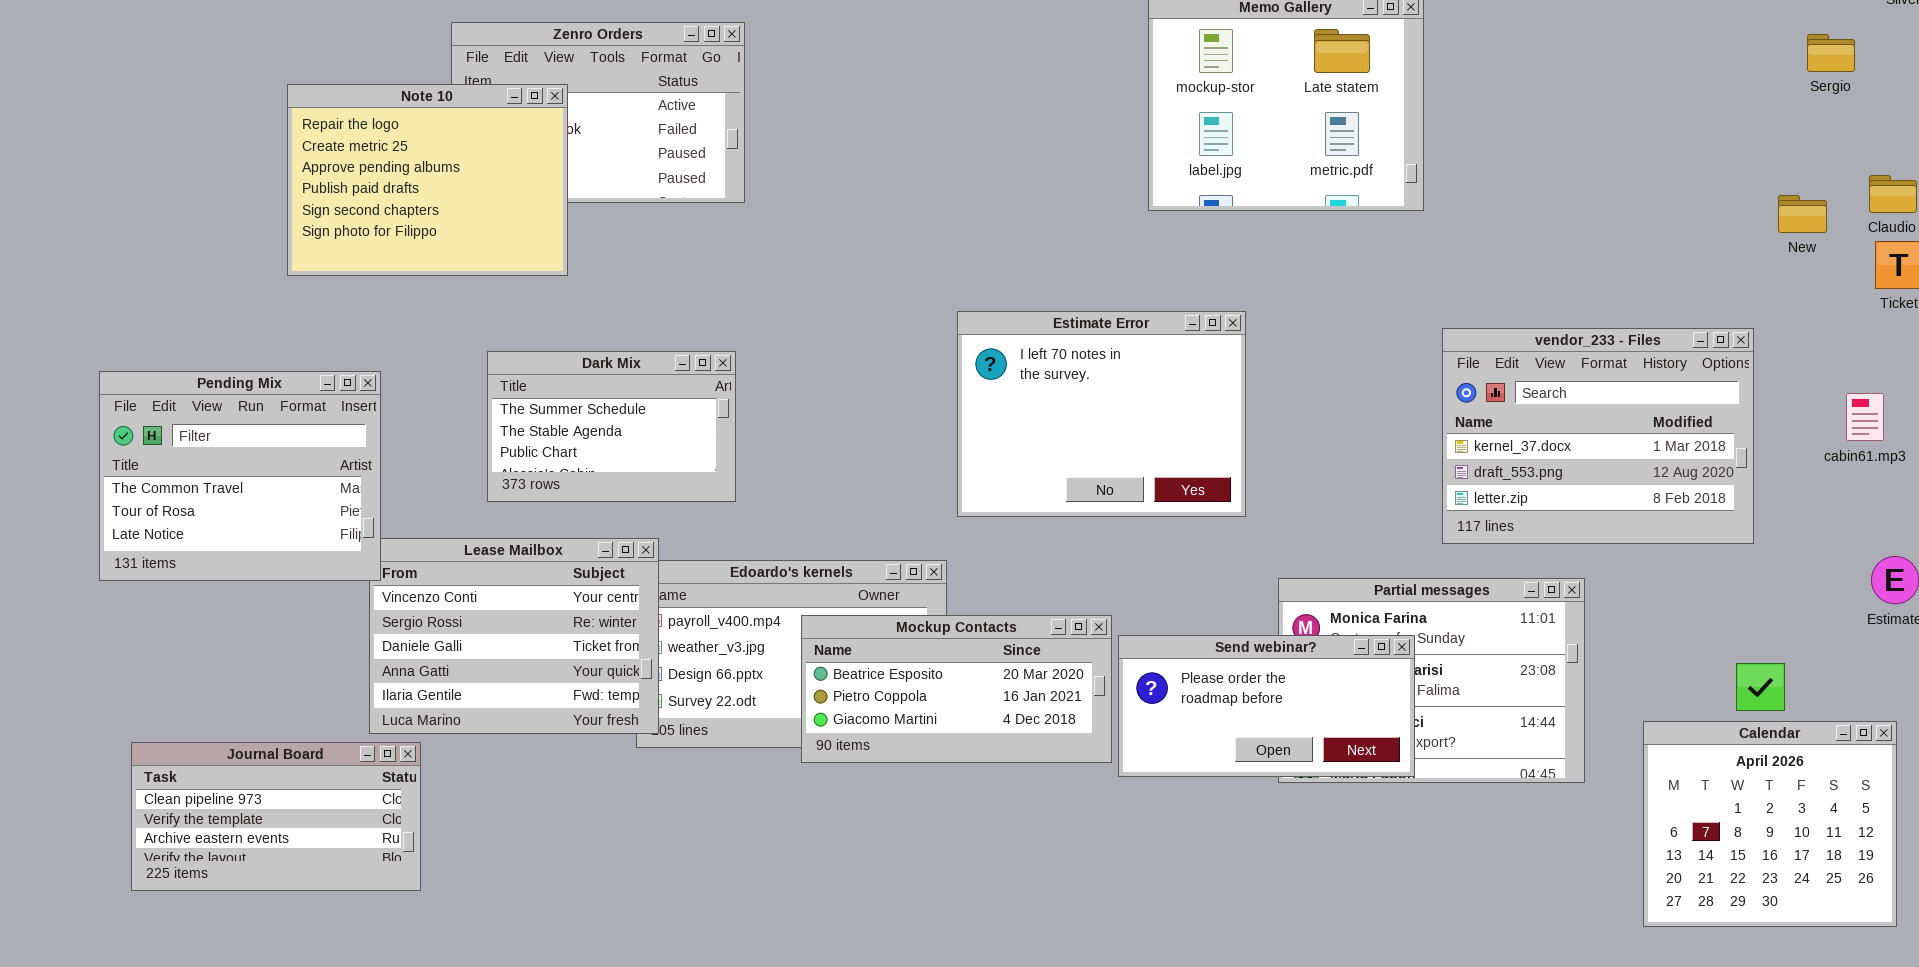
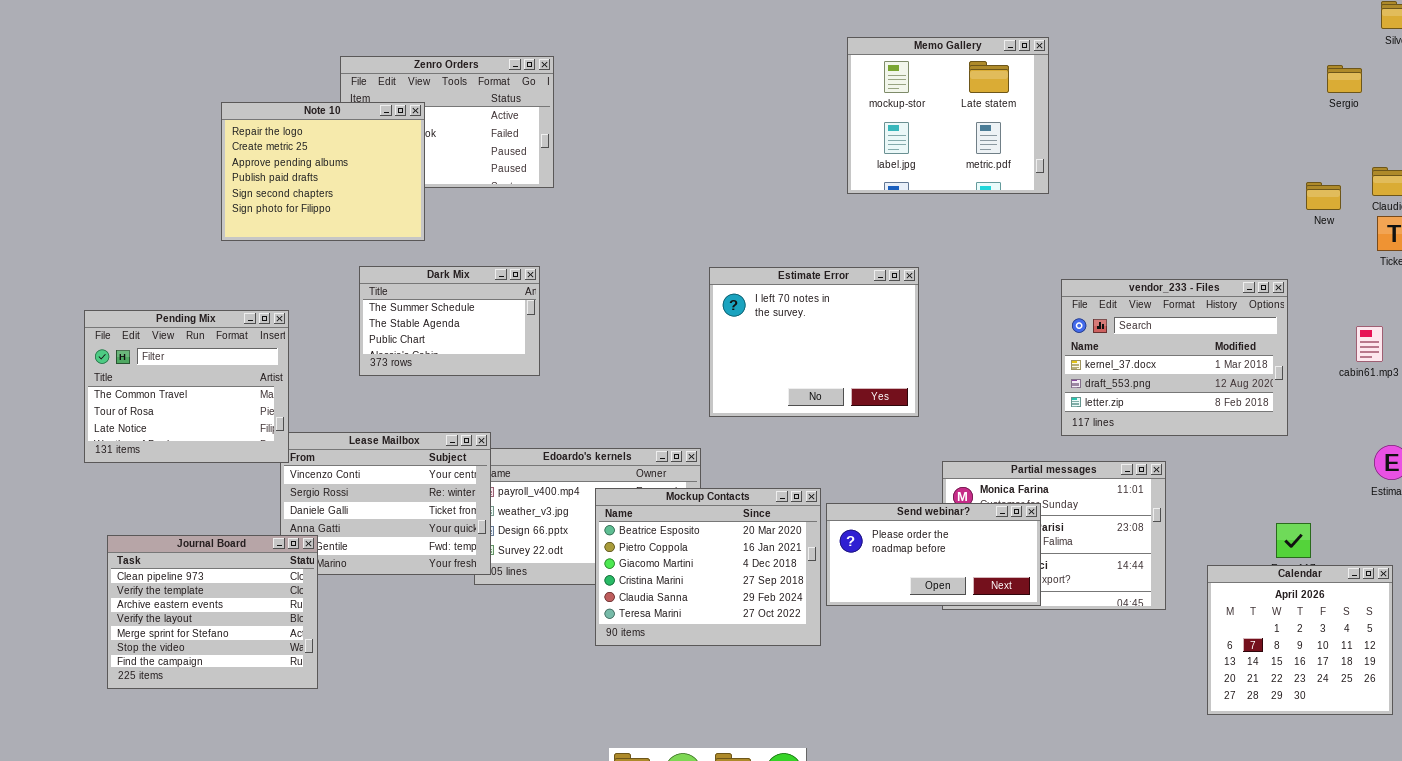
Dark Mix: [487,351,736,502] -> [359,266,540,376], moved
Mockup Contacts: [801,615,1112,763] -> [595,488,821,646], resized
Journal Board: [131,742,421,891] -> [107,535,318,689], resized

